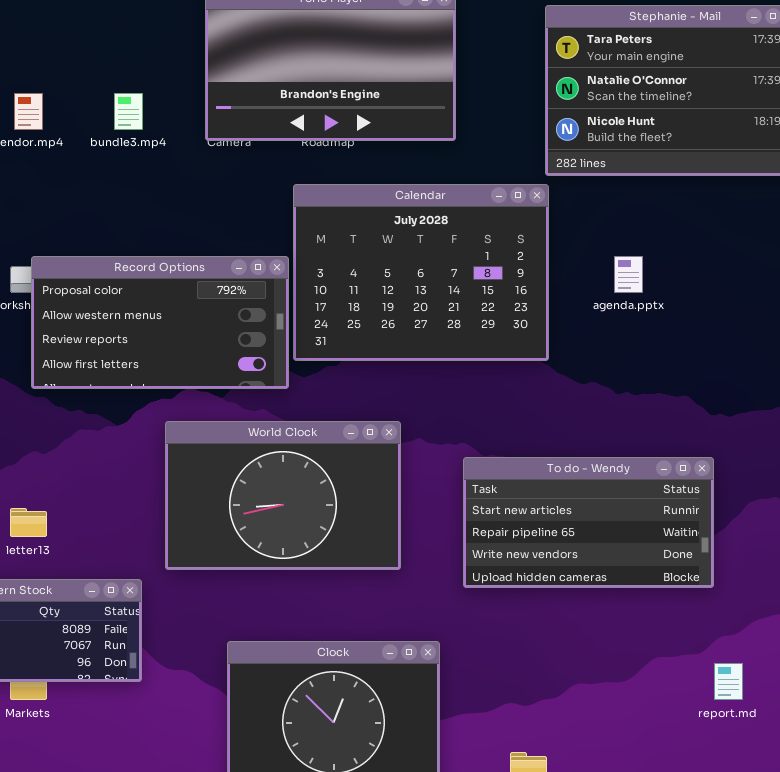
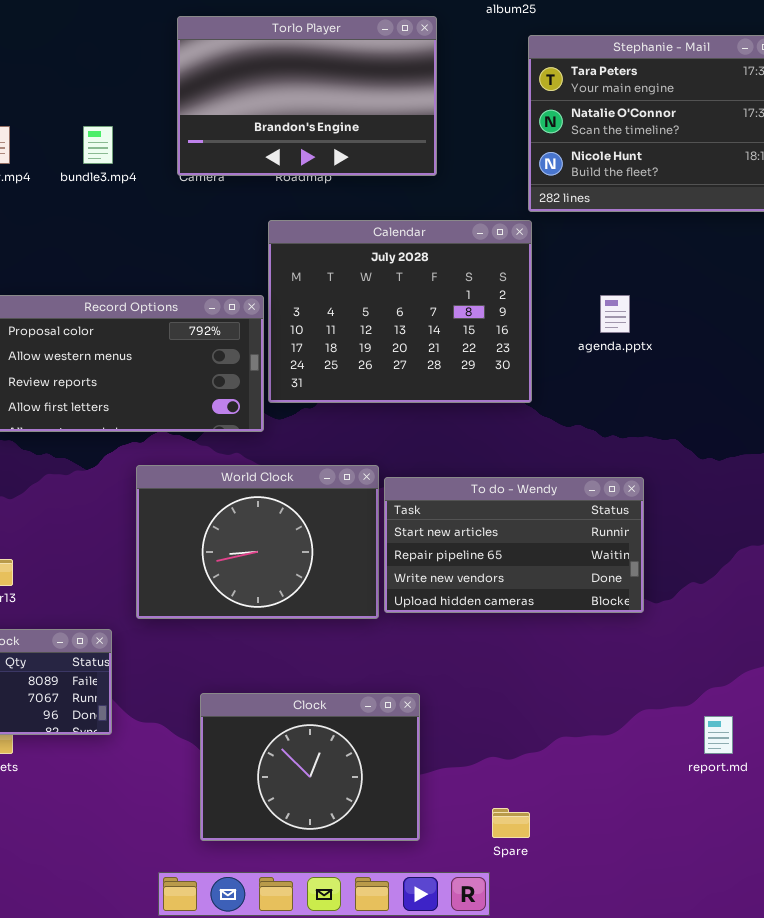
To do - Wendy: [463,457,714,588] -> [384,477,644,613], moved

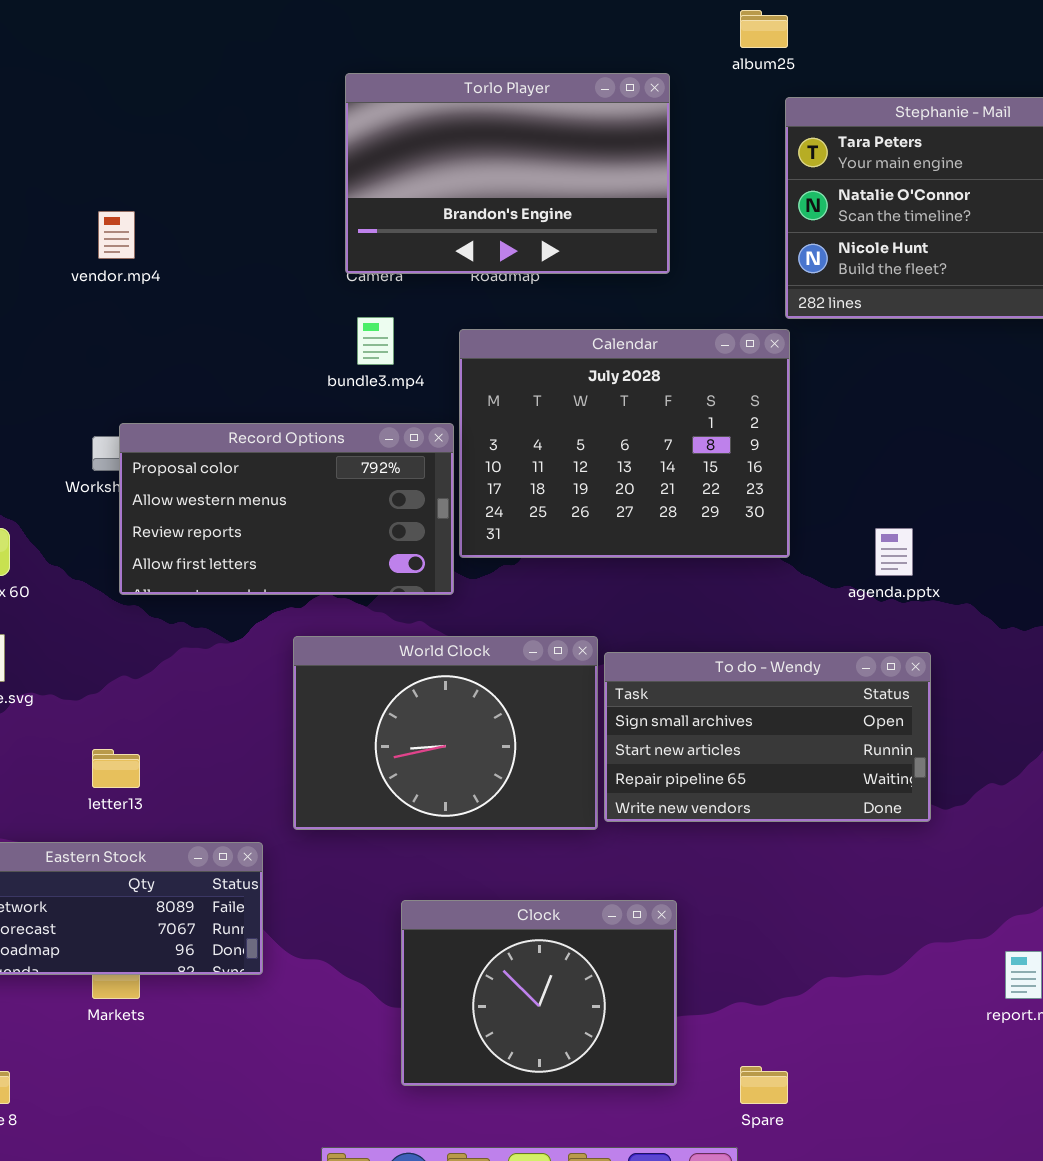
bundle3.mp4: [83,126,113,164] -> [357,317,394,365], moved
agenda.pptx: [600,295,630,333] -> [875,528,913,576], moved
To do - Wendy: [384,477,644,613] -> [604,652,931,822], scrolled up 1 row
Clock: [200,693,420,841] -> [401,900,677,1086], moved

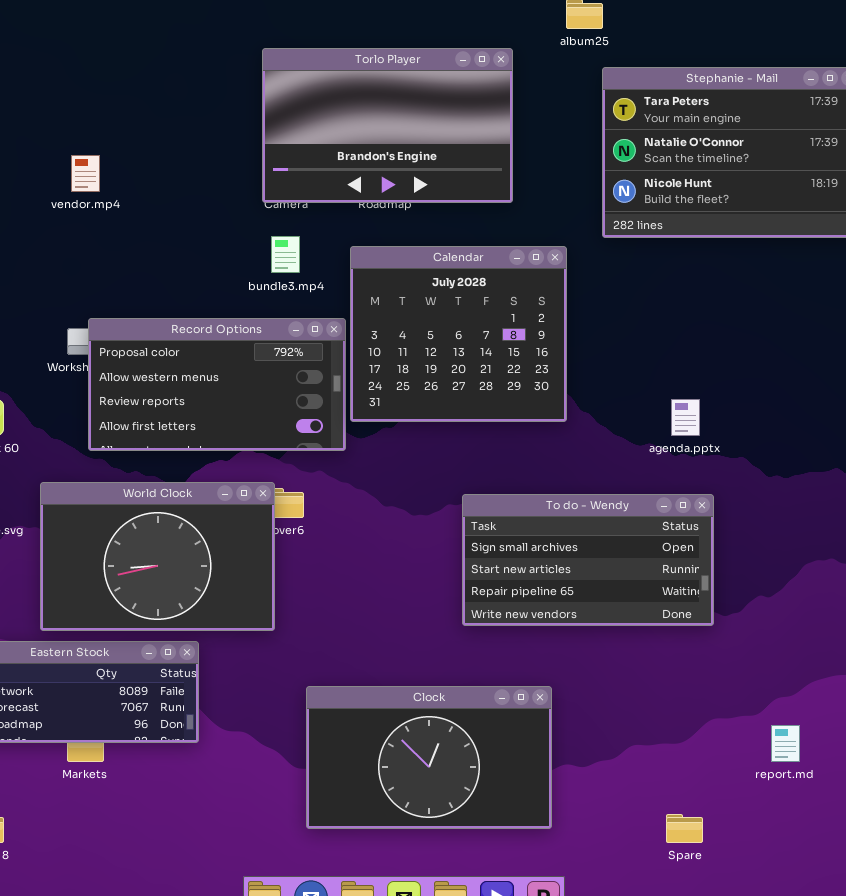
Calendar: [459,329,790,558] -> [350,246,567,422], resized
World Clock: [293,636,598,830] -> [40,482,275,631], moved
Clock: [401,900,677,1086] -> [306,686,552,829], resized
Spare: [740,1066,788,1104] -> [666,814,703,843], moved

